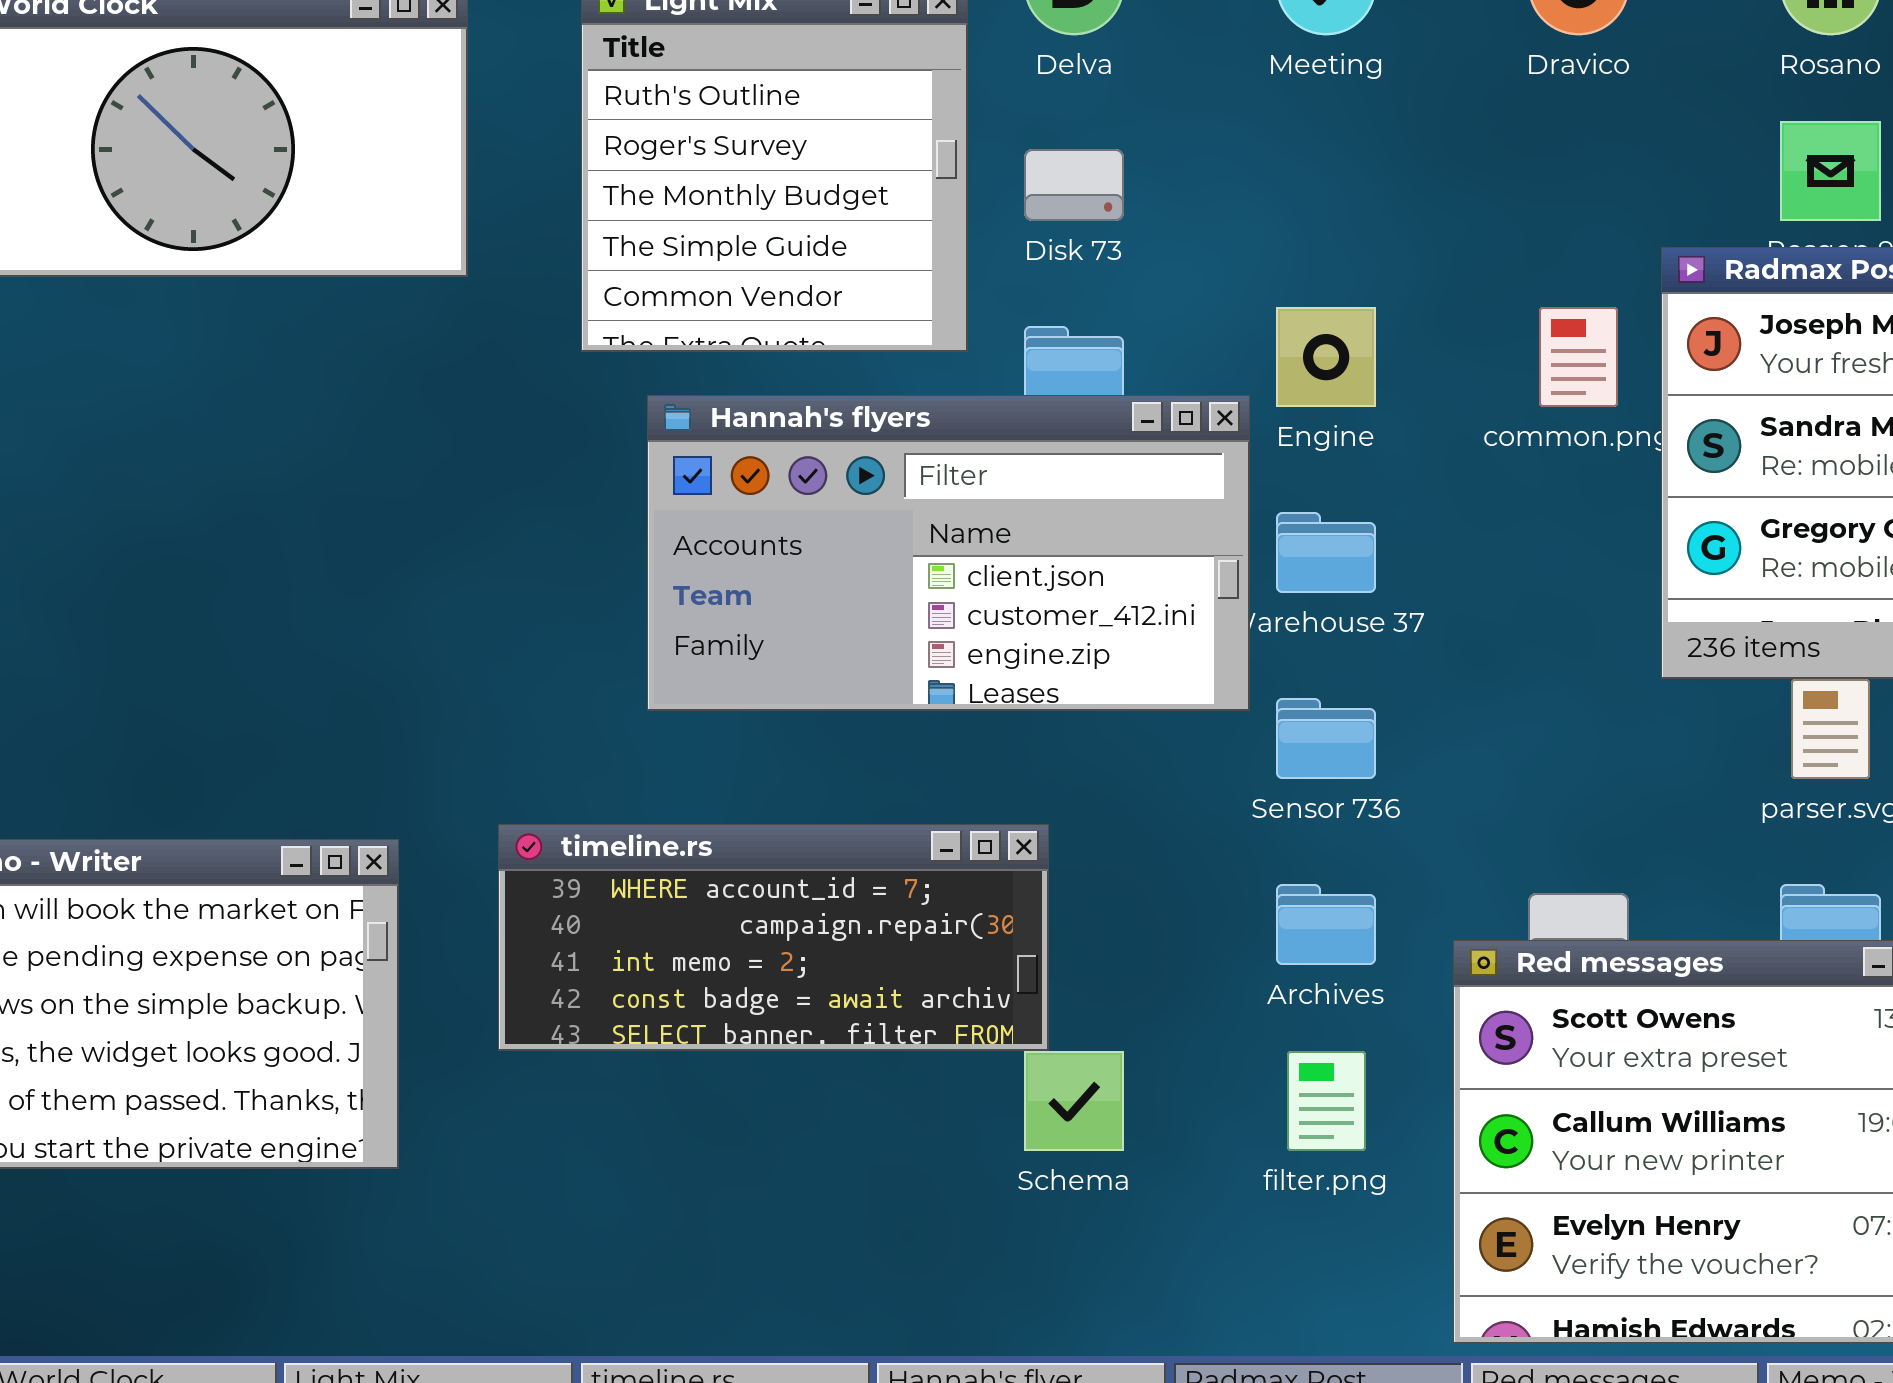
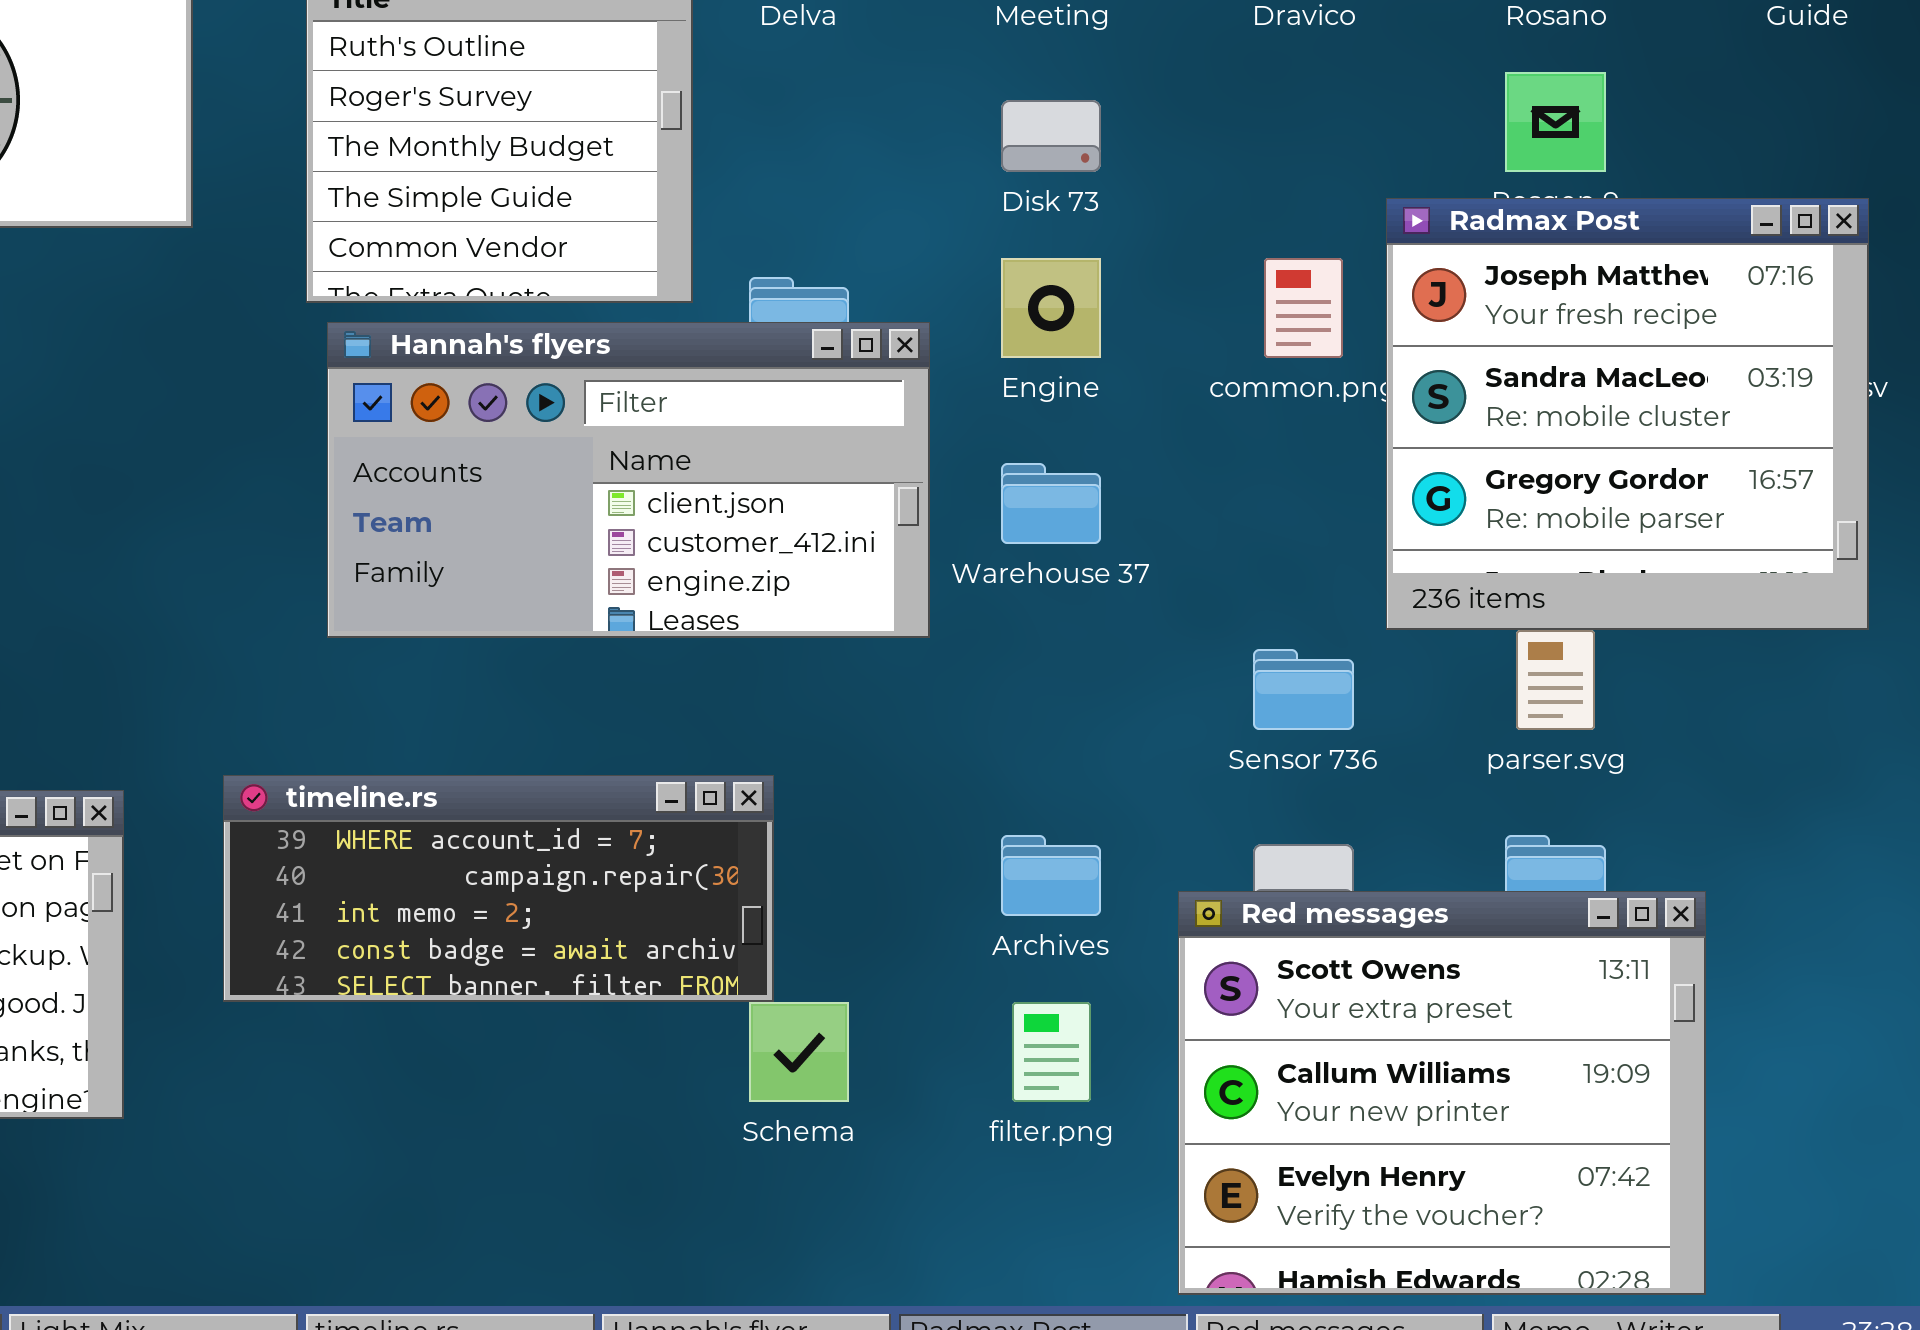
Disk 73: [1024,149,1124,221] -> [1001,100,1101,172], moved
Hannah's flyers: [647,395,1250,711] -> [327,322,930,638], moved
Sensor 736: [1276,698,1376,779] -> [1253,649,1354,730], moved

